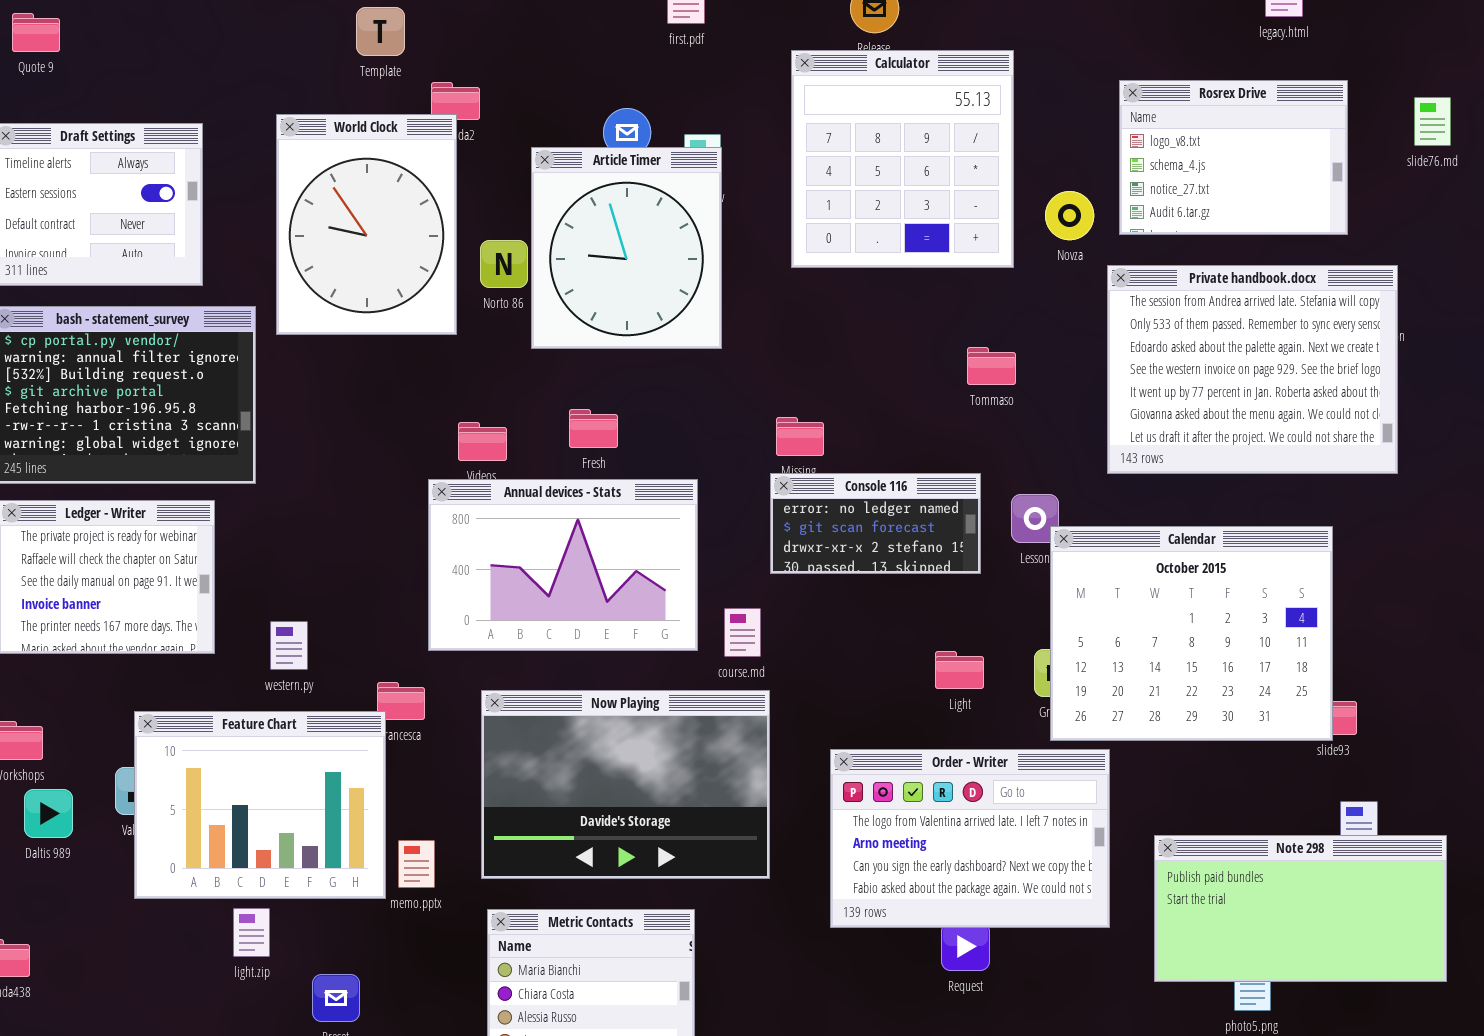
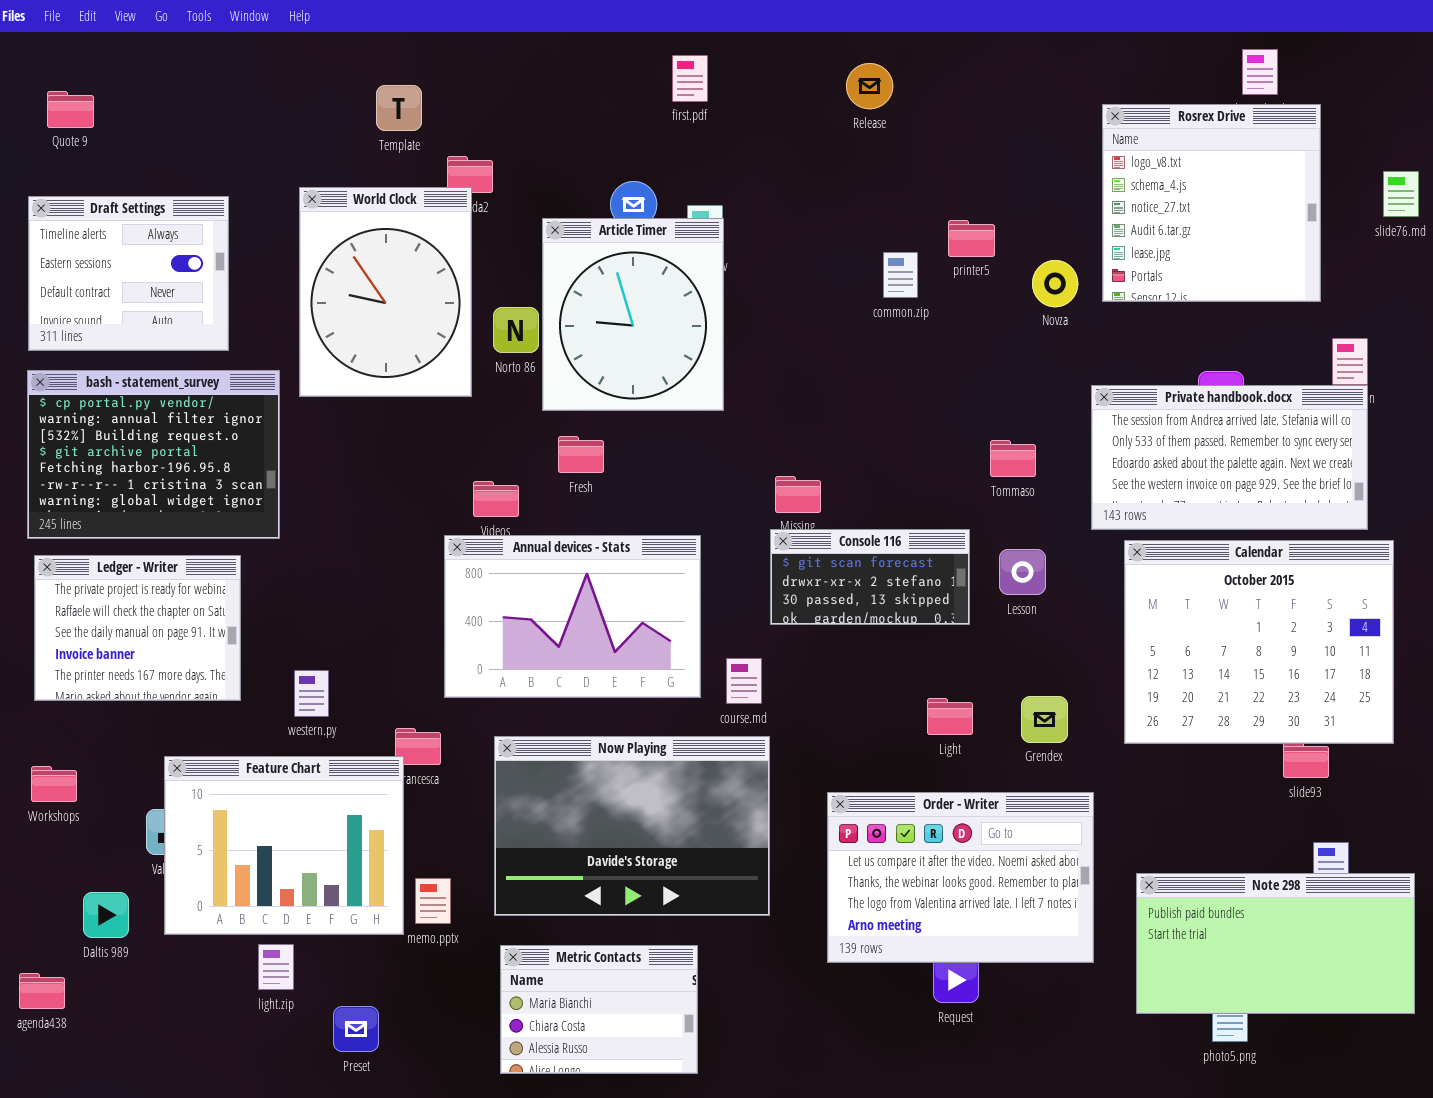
Calculator: [791,50,1014,268] -> none, closed
Rosrex Drive: [1119,80,1348,235] -> [1102,104,1321,302], resized
Private handbook.docx: [1107,265,1398,474] -> [1091,385,1368,530], resized
Tommaso: [967,347,1016,385] -> [990,440,1036,477], moved
Fresh: [569,409,618,448] -> [558,436,604,473], moved
Console 116: [770,473,981,574] -> [770,529,970,625], scrolled down 1 row
Calendar: [1050,526,1333,741] -> [1124,540,1394,744], moved
Order - Writer: [830,749,1110,928] -> [827,792,1094,963], scrolled up 2 rows
Daltis 989: [24,789,73,838] -> [83,892,129,938], moved

